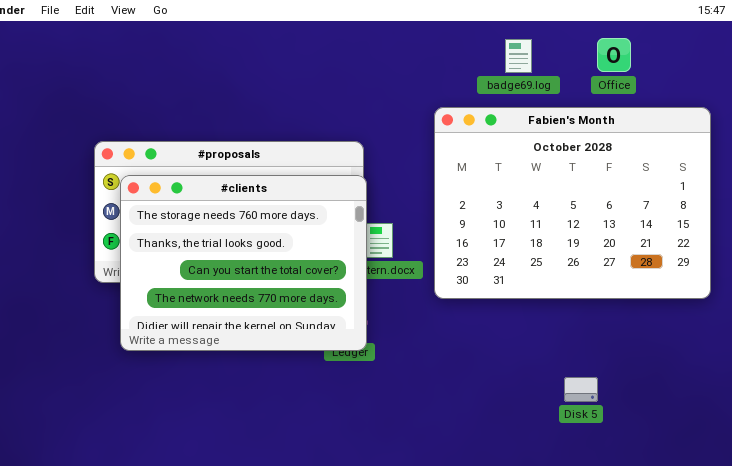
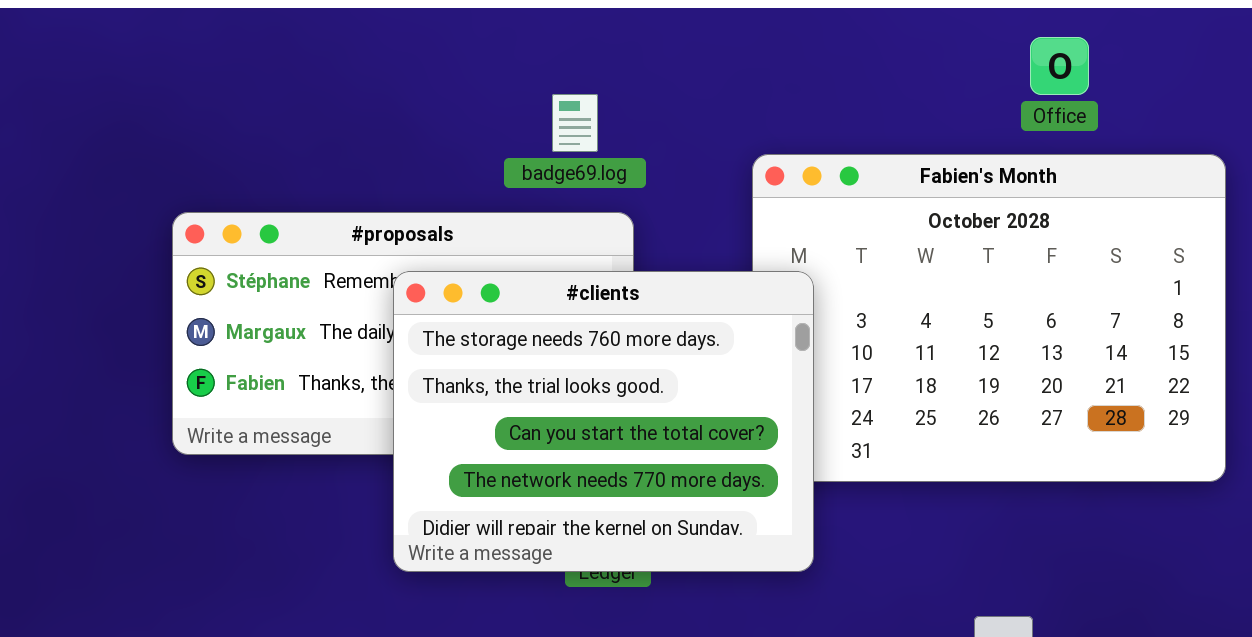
badge69.log: [505,39,532,73] -> [552,94,598,152], moved
#clients: [120,175,367,351] -> [393,271,814,572], moved

